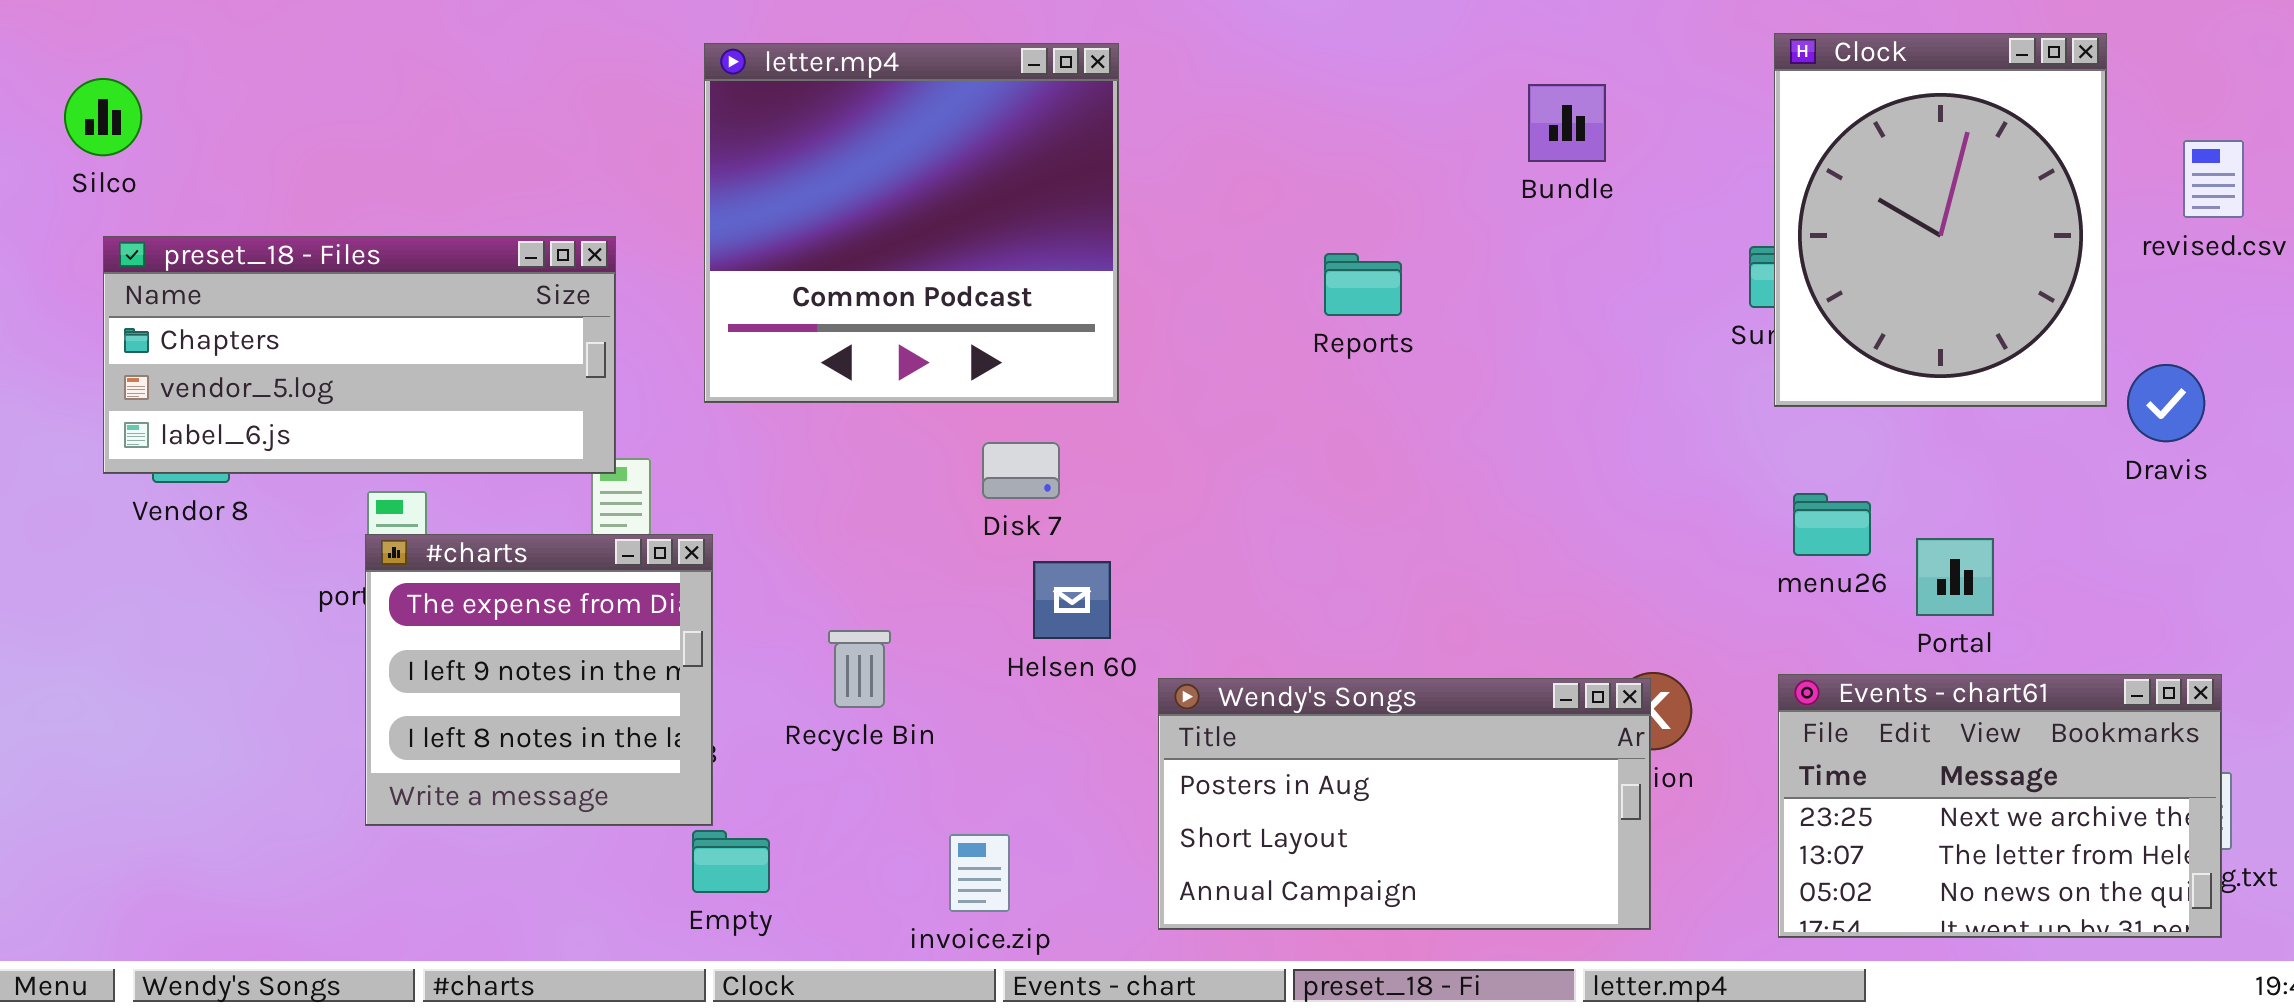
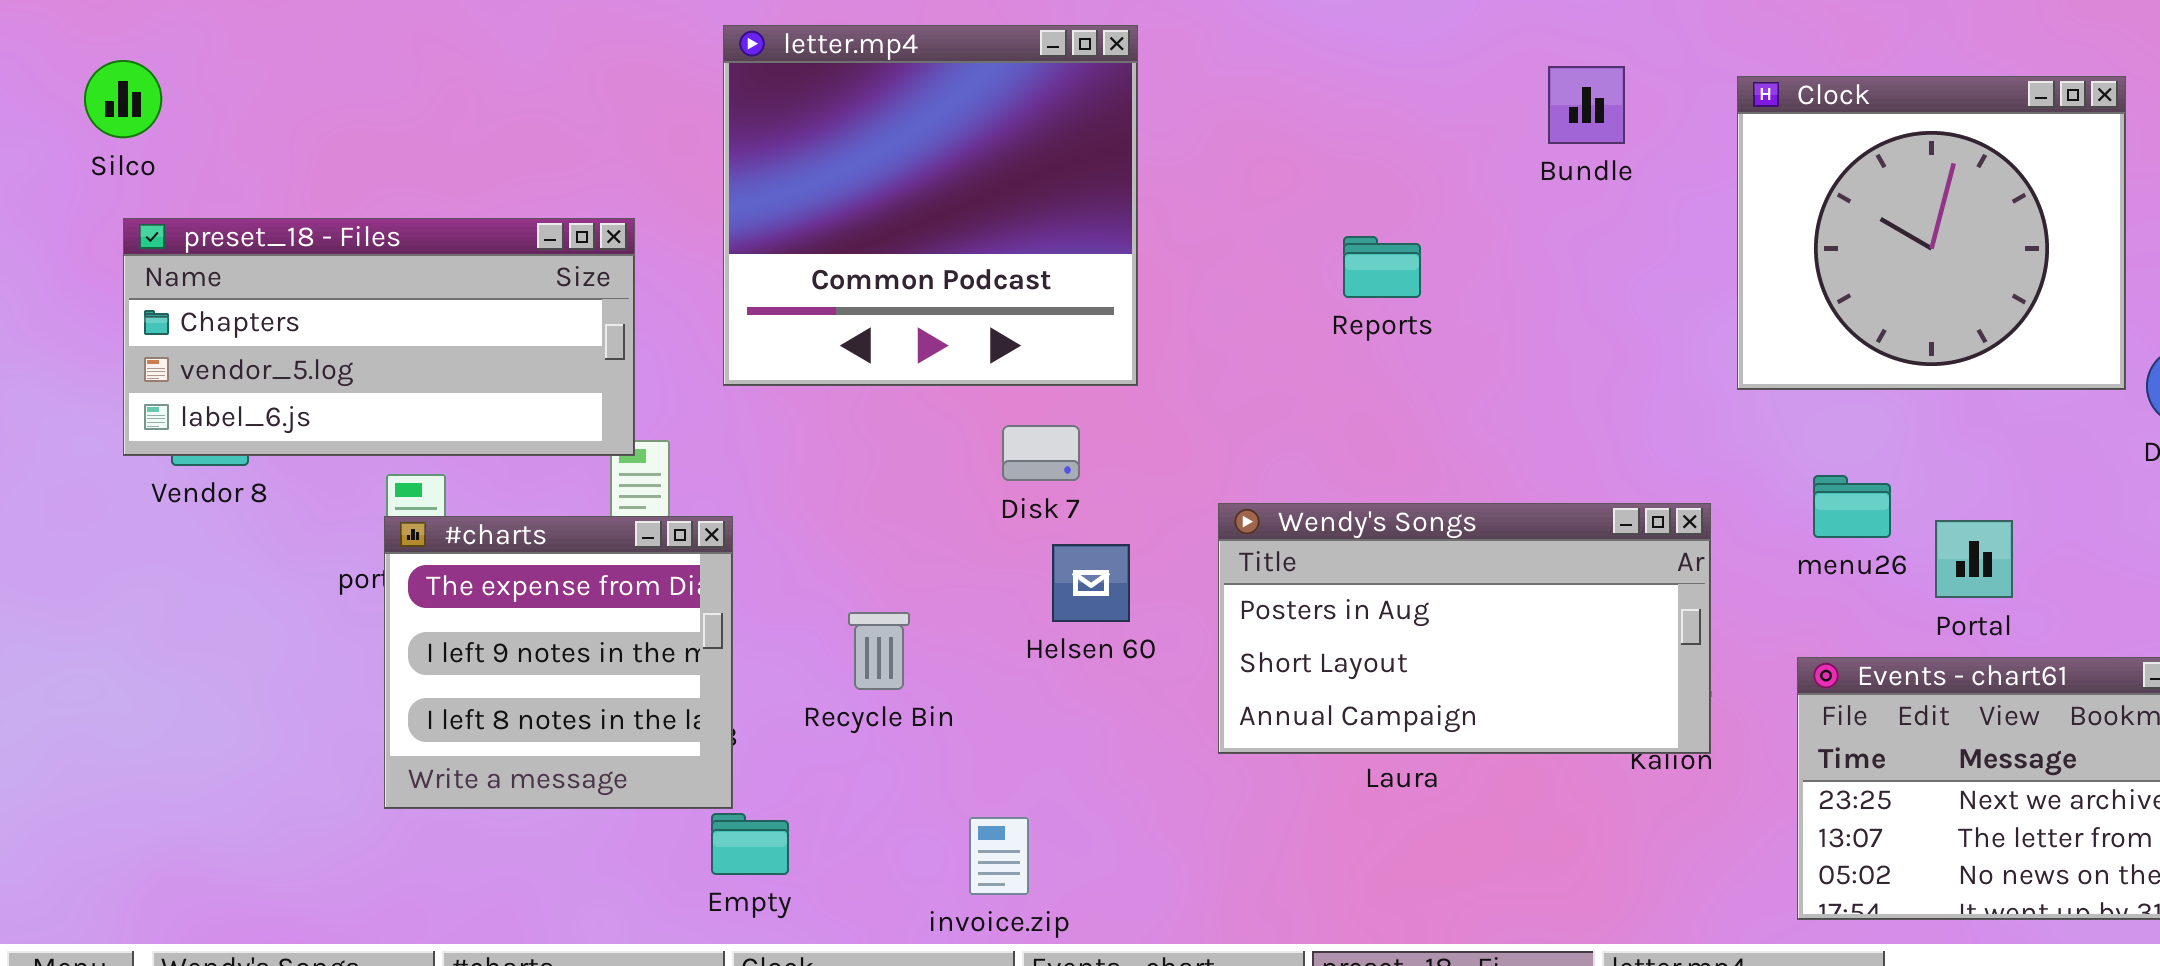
Clock: [1774,33,2107,407] -> [1737,76,2126,390], resized
Wendy's Songs: [1158,678,1651,930] -> [1218,503,1711,754], moved

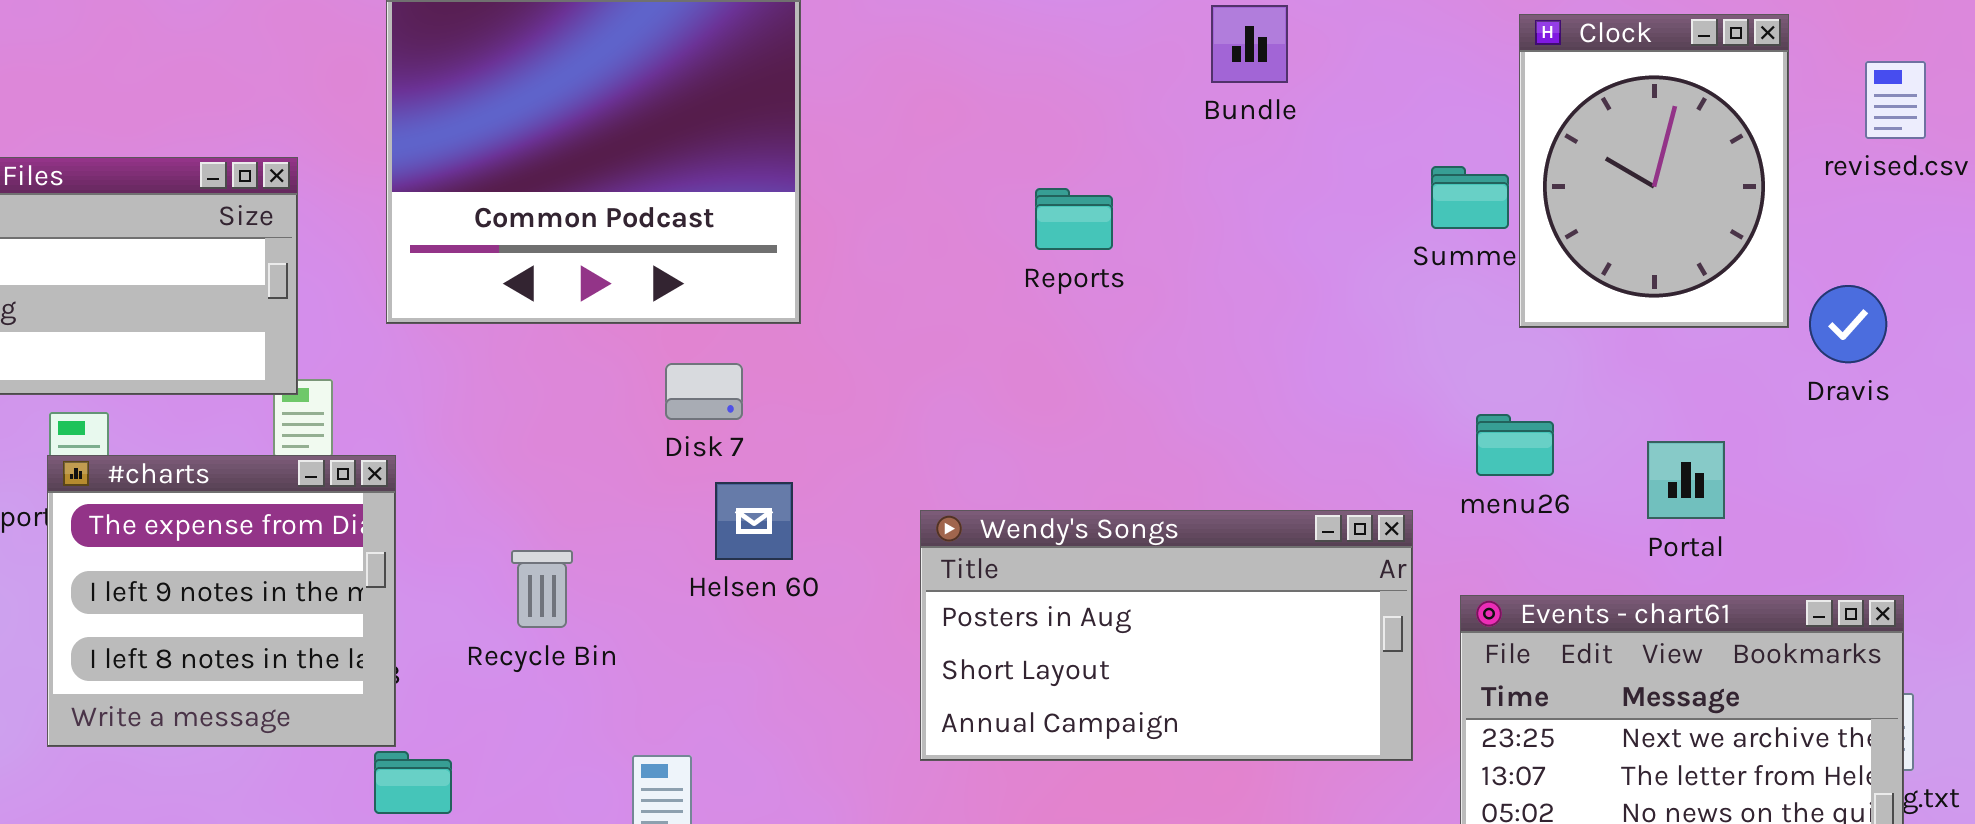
Clock: [1737,76,2126,390] -> [1519,14,1789,328], resized
Reports: [1343,236,1421,298] -> [1035,188,1113,250], moved
Wendy's Songs: [1218,503,1711,754] -> [920,510,1413,761], moved
Portal: [1935,520,2013,598] -> [1647,441,1725,519], moved

